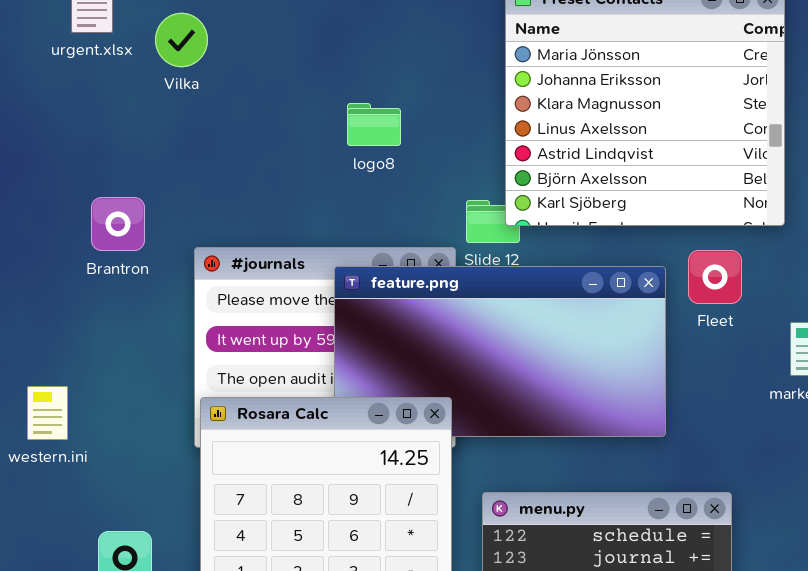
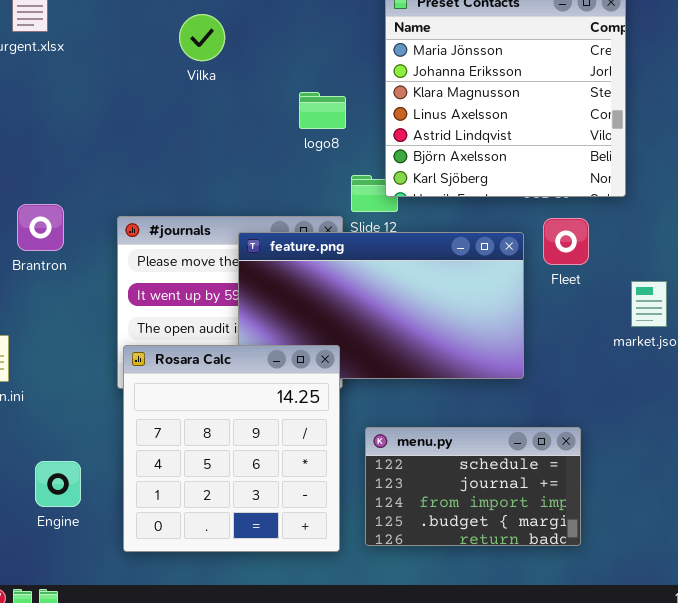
Vilka: [155,13,208,67] -> [179,14,225,61], moved
logo8: [347,103,401,146] -> [299,92,346,129], moved
Brantron: [91,197,145,251] -> [17,204,64,251], moved

